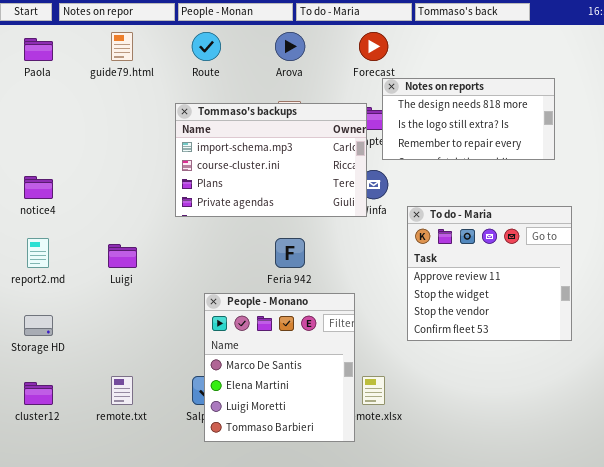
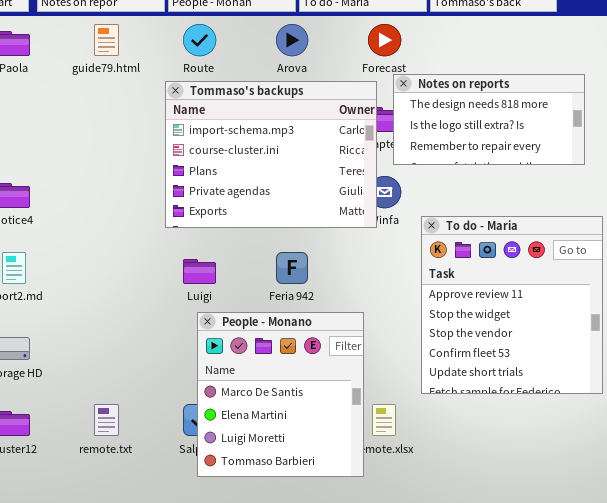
Tommaso's backups: [175,103,367,217] -> [165,81,377,228], resized
To do - Maria: [407,206,572,341] -> [421,216,603,394], resized
Luigi: [108,244,137,268] -> [183,259,216,284], moved

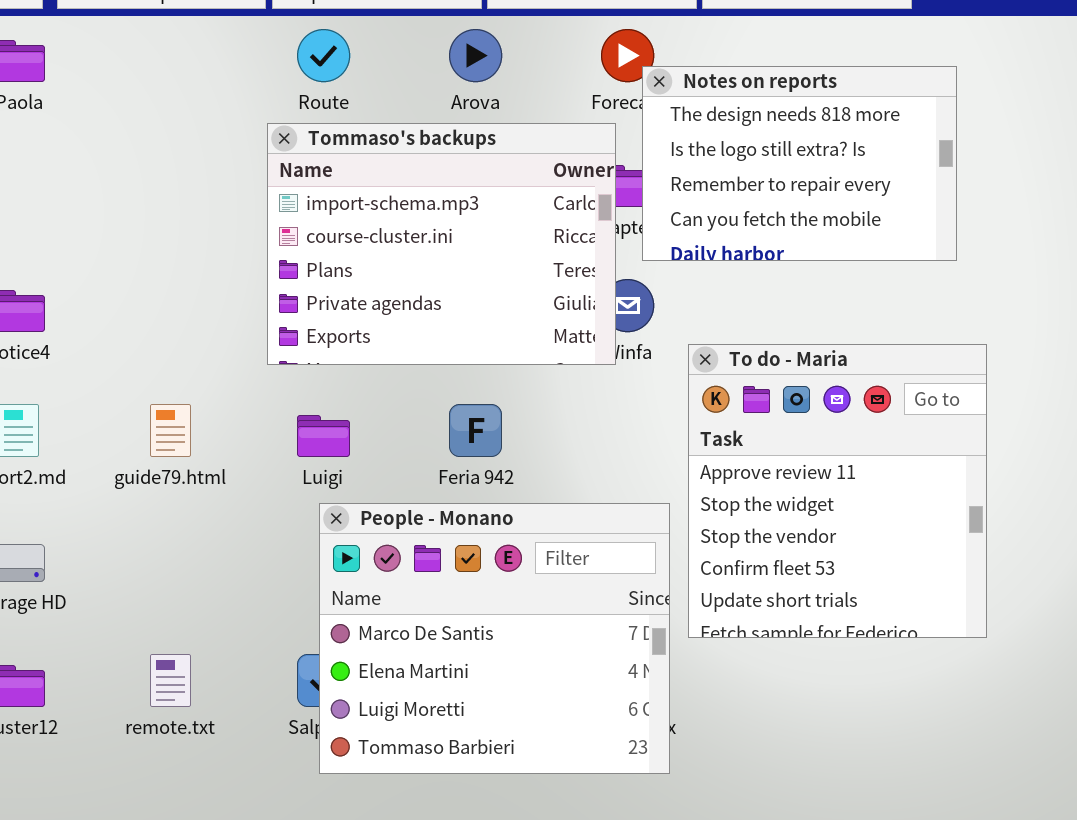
guide79.html: [94,24,119,56] -> [150,404,191,457], moved
Notes on reports: [393,74,585,165] -> [642,66,957,261], resized
People - Monano: [197,312,364,477] -> [319,503,670,774], resized

